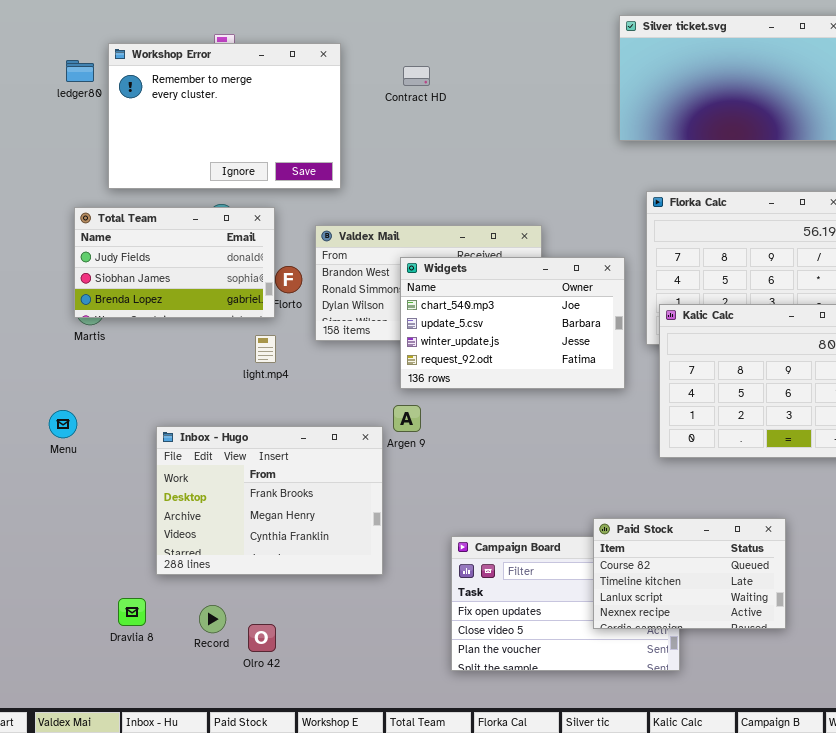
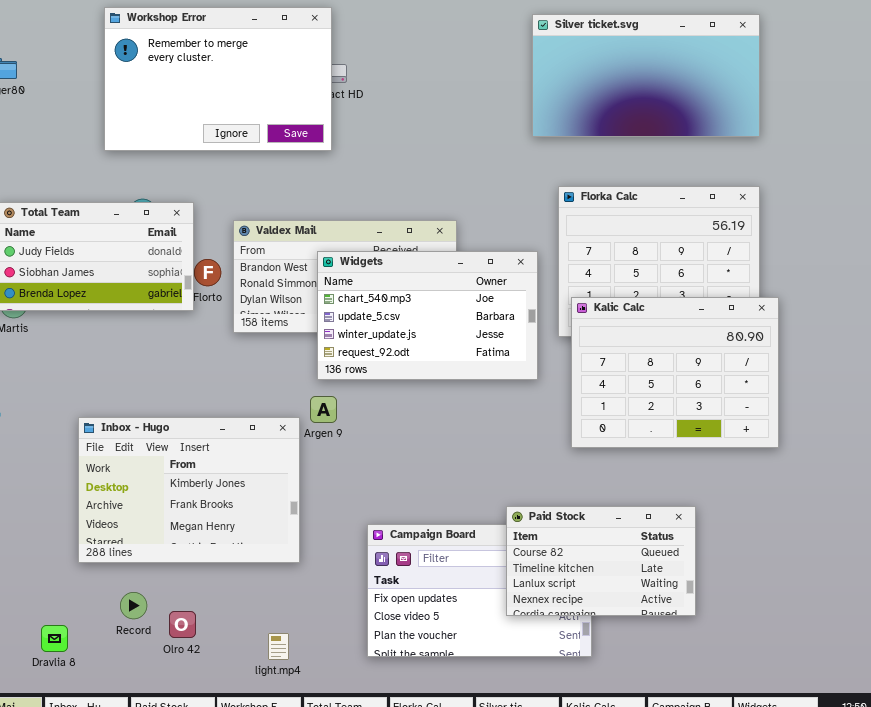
Workshop Error: [108,43,341,189] -> [104,7,332,151], moved
light.mp4: [255,335,276,363] -> [268,633,289,660], moved
Inbox - Hugo: [156,426,383,575] -> [78,417,300,563], scrolled up 1 row
Dravlia 8: [118,598,146,626] -> [41,625,68,652], moved

